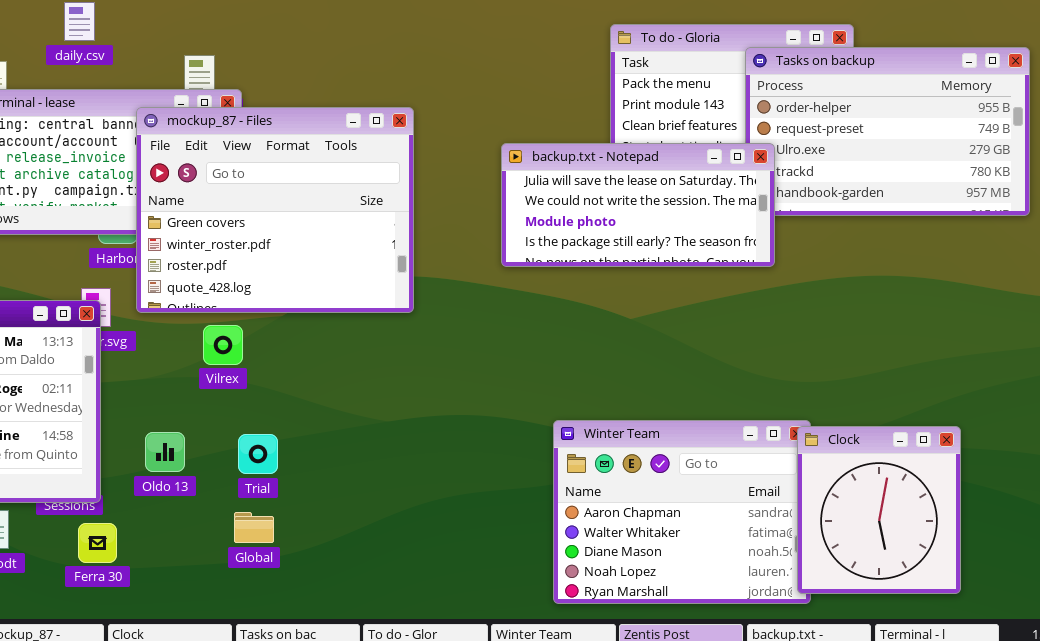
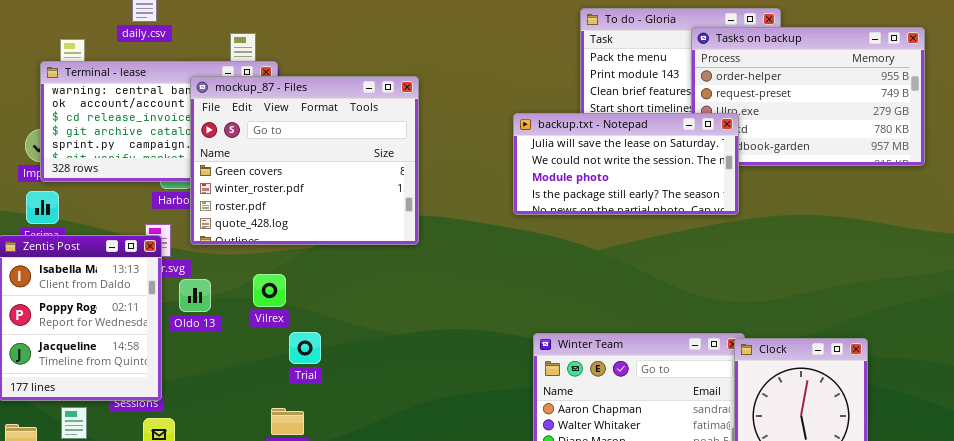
backup.txt - Notepad: [501,143,775,267] -> [513,113,739,215], moved
Vilrex: [203,325,243,365] -> [253,274,286,307], moved
Oldo 13: [145,432,185,472] -> [179,279,211,312], moved
Trial: [238,434,278,474] -> [289,332,321,364], moved

